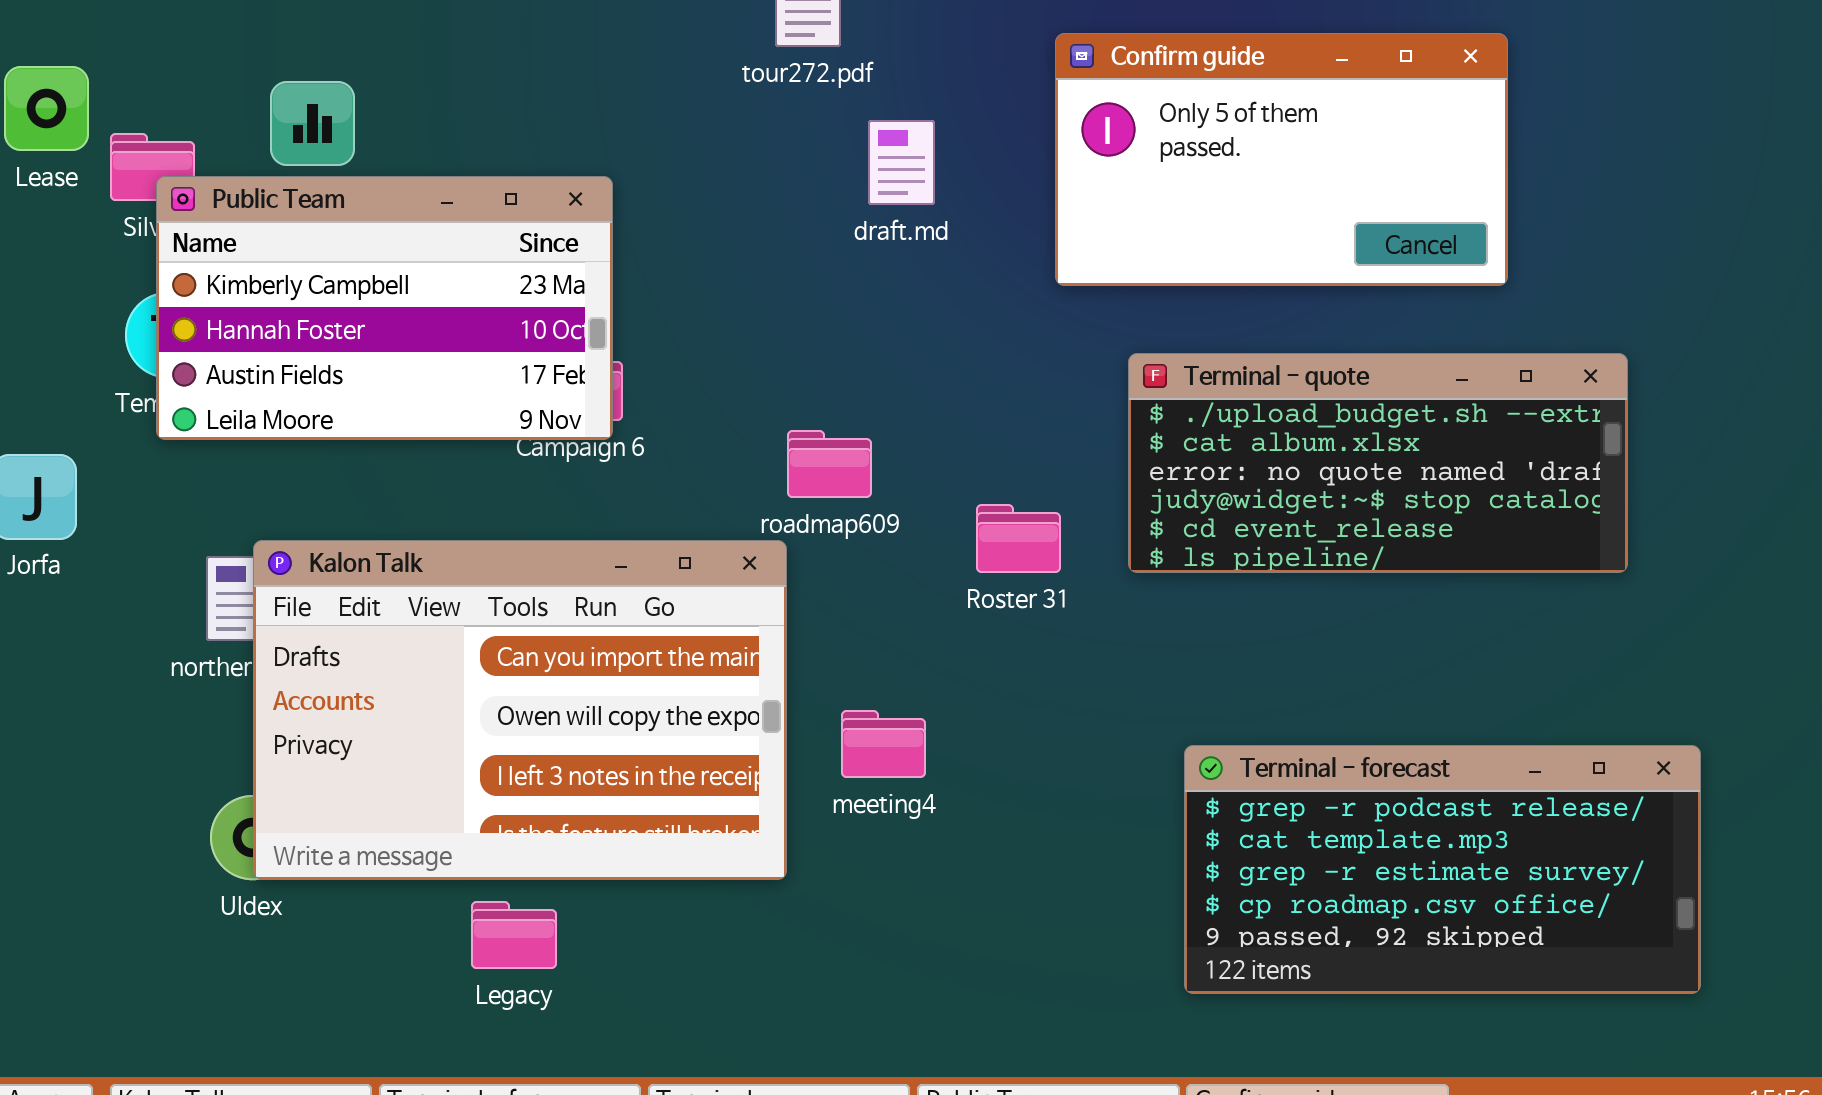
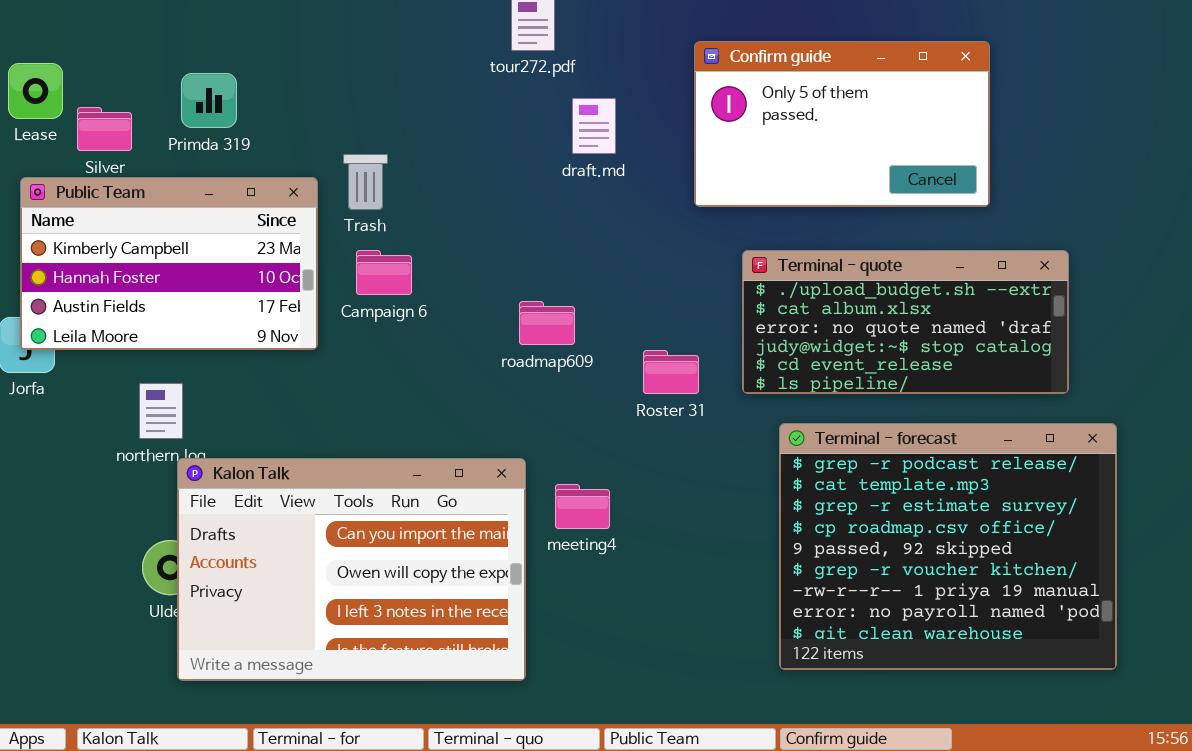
Public Team: [156,176,613,440] -> [20,177,318,350], moved
Kalon Talk: [253,540,787,880] -> [177,458,526,681], moved
Terminal - forecast: [1184,745,1701,994] -> [779,423,1117,670], resized

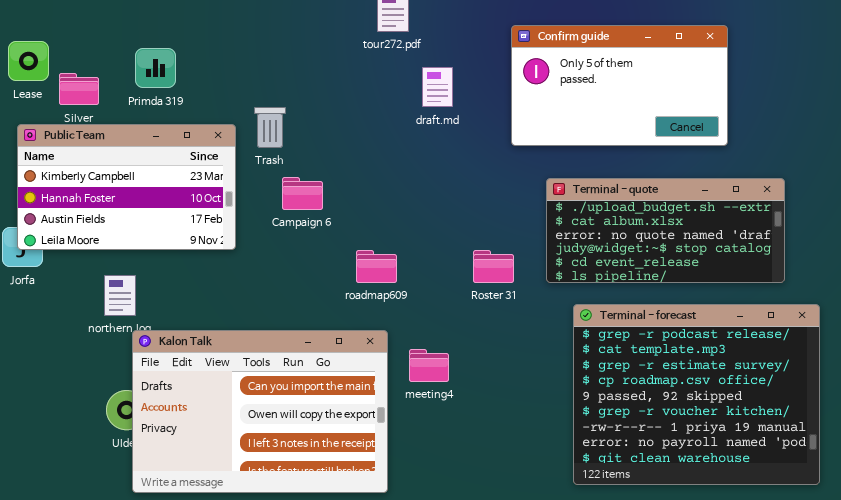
Campaign 6: [356,250,412,295] -> [282,177,323,210], moved
roadmap609: [519,301,575,345] -> [356,250,397,283], moved

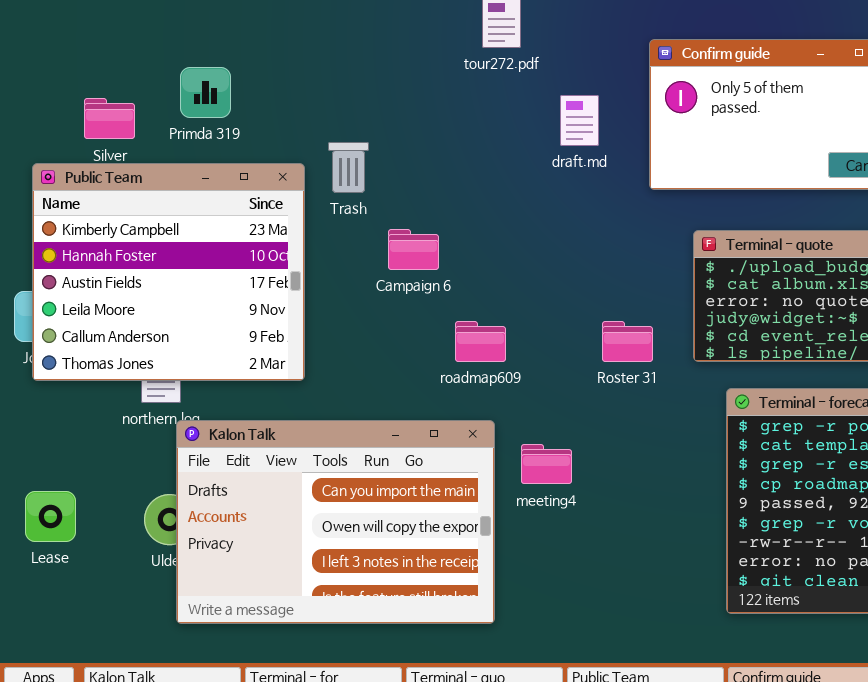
Lease: [8,41,49,81] -> [25,491,76,542], moved
draft.md: [422,67,453,107] -> [560,95,599,146], moved
Public Team: [17,124,236,250] -> [32,163,305,381], resized
Campaign 6: [282,177,323,210] -> [388,229,439,270], moved

